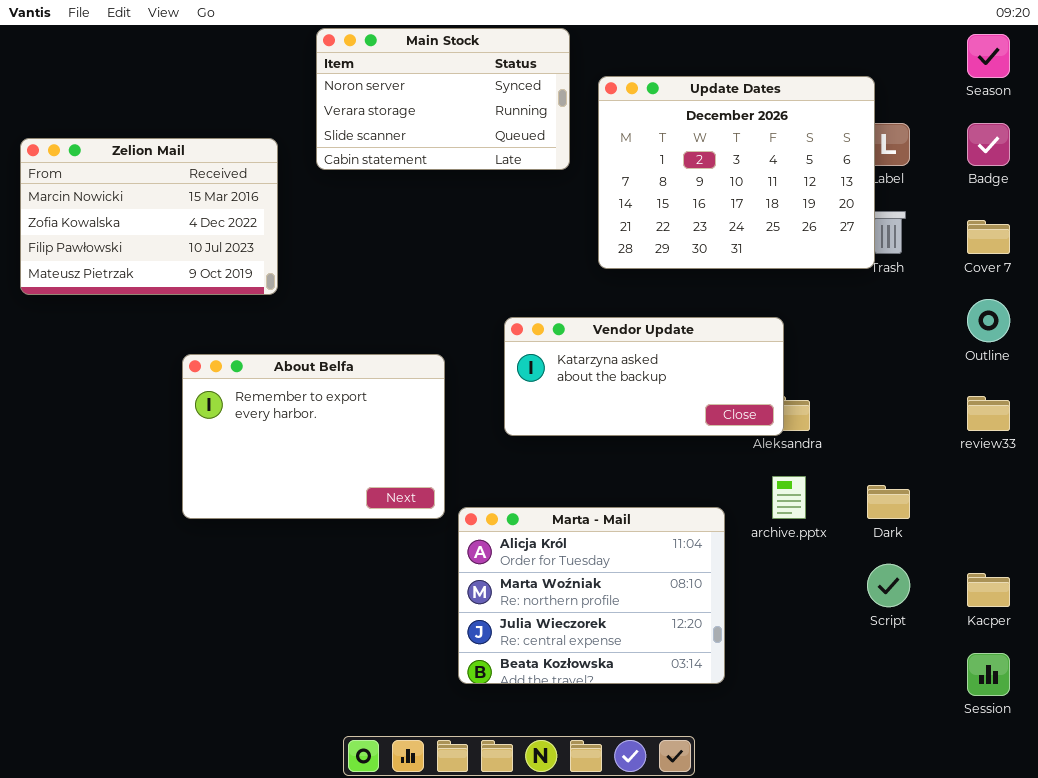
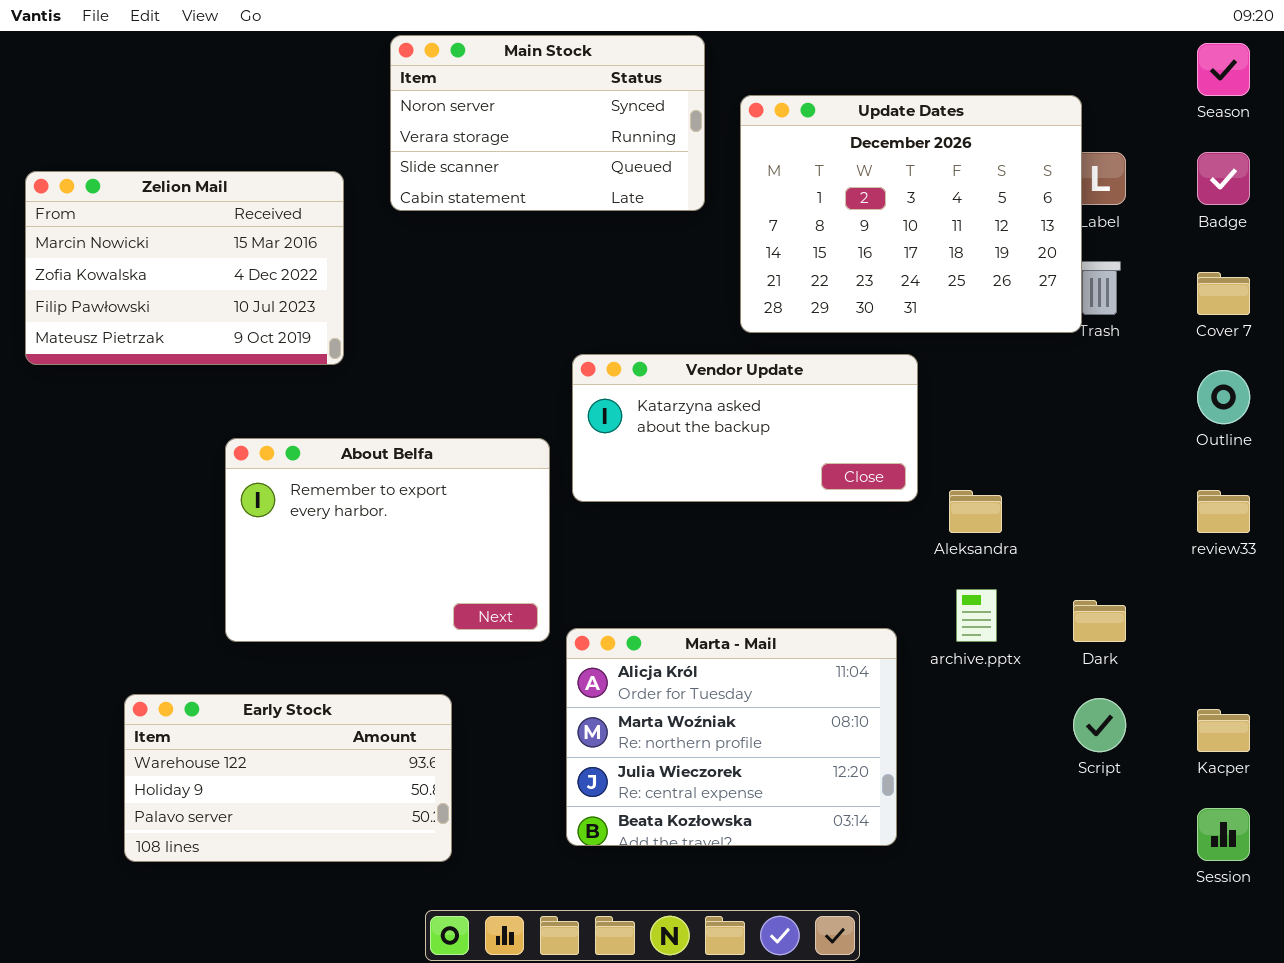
Vendor Update: [504,317,784,436] -> [572,354,918,502], moved
Early Stock: none -> [124,694,452,862], opened

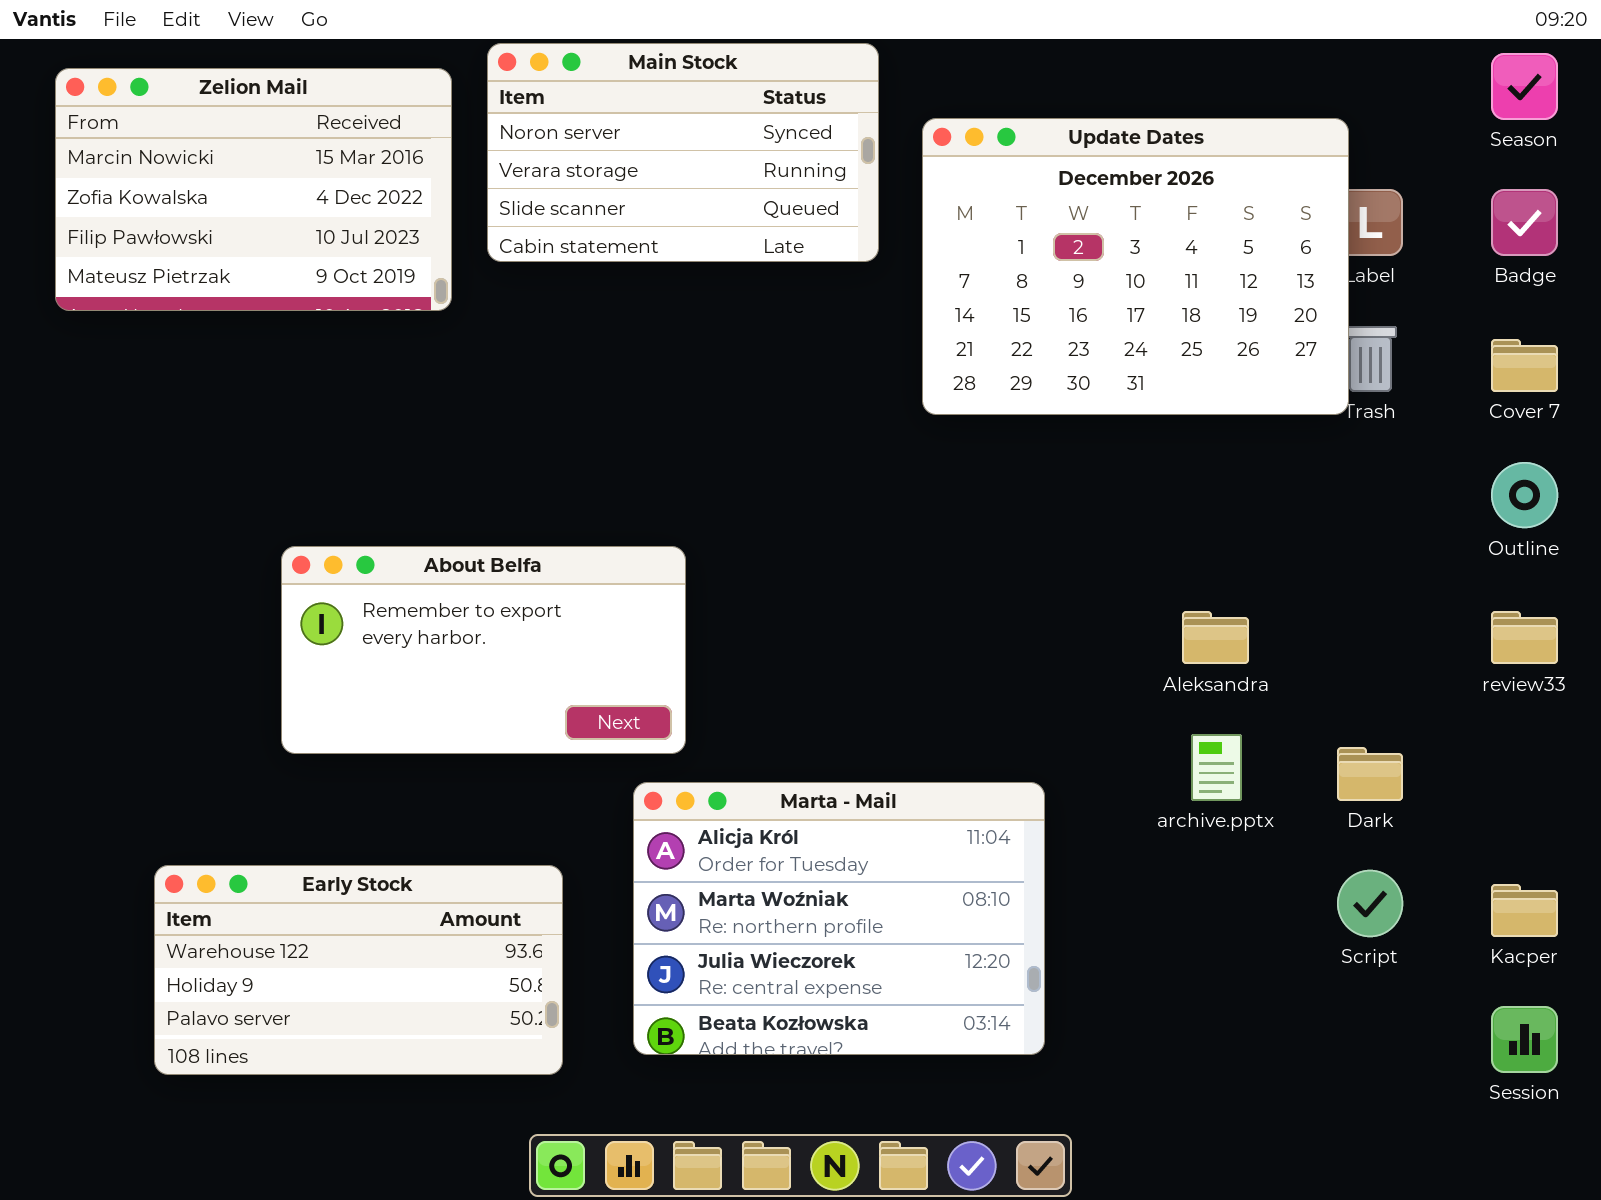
Zelion Mail: [25,171,344,365] -> [55,68,452,311], moved
Vendor Update: [572,354,918,502] -> none, closed
About Belfa: [225,438,550,642] -> [281,546,686,754], resized
Marta - Mail: [566,628,897,846] -> [633,782,1045,1055], moved

